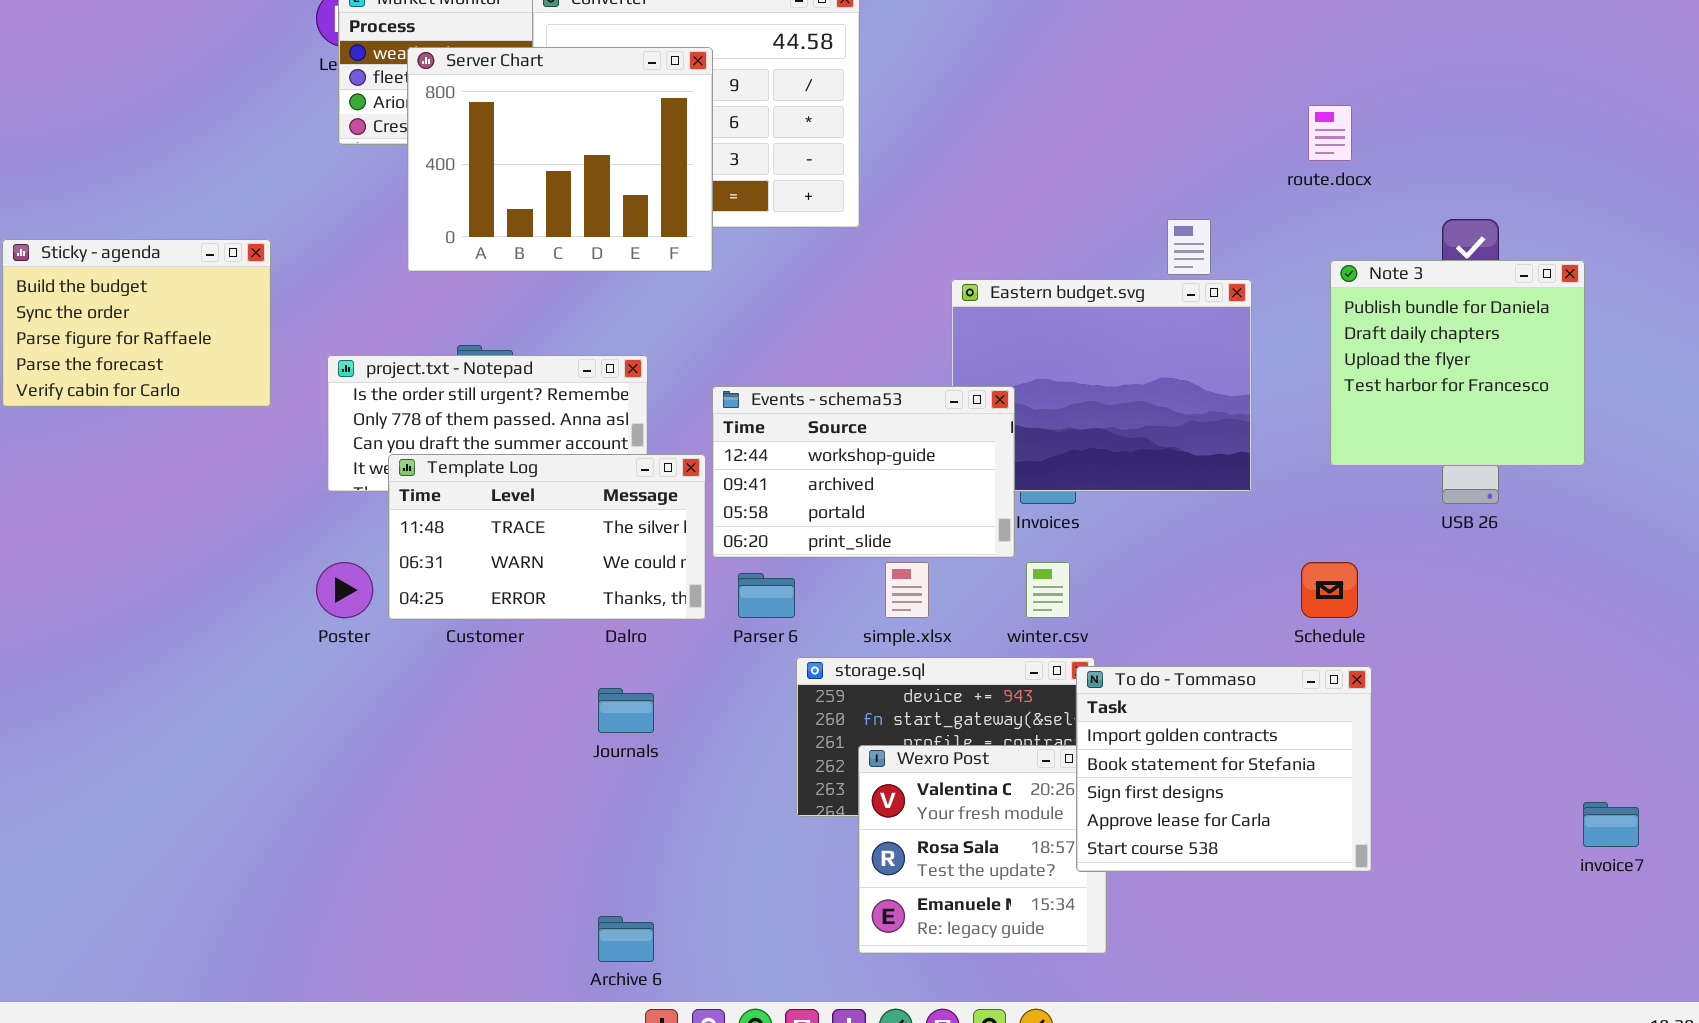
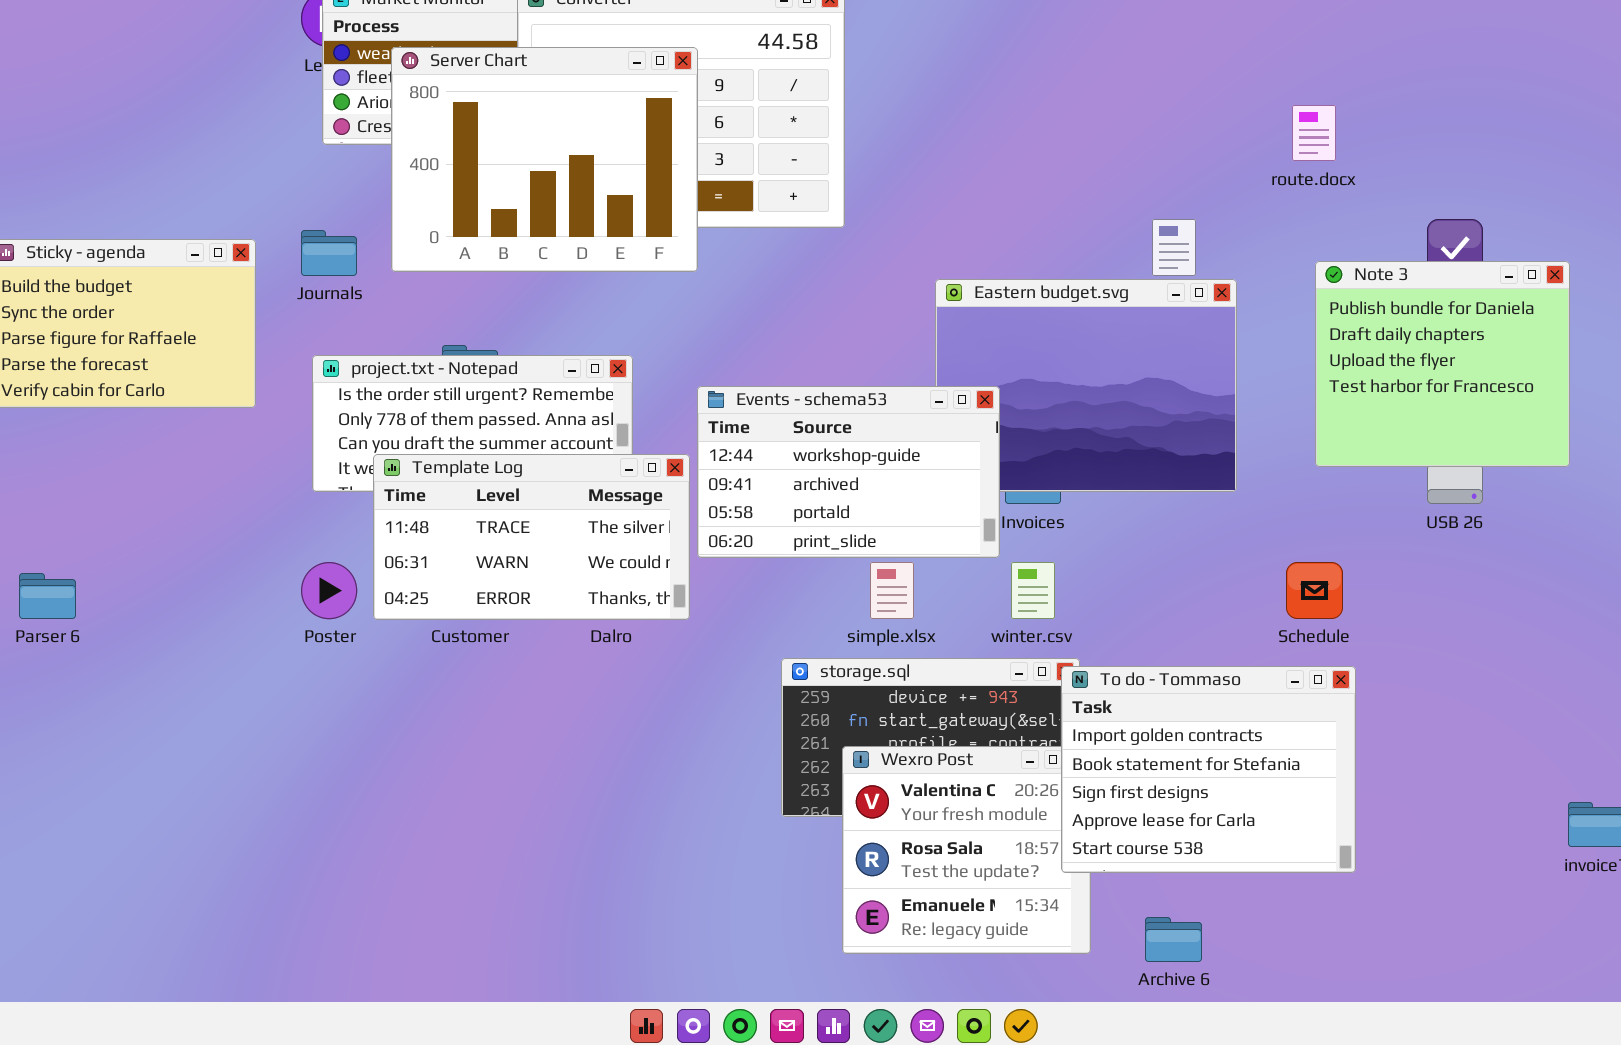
Parser 6: [738,573,795,618] -> [19,573,76,619], moved
Journals: [598,688,654,733] -> [301,230,357,276], moved
Archive 6: [598,916,654,962] -> [1145,917,1202,962], moved

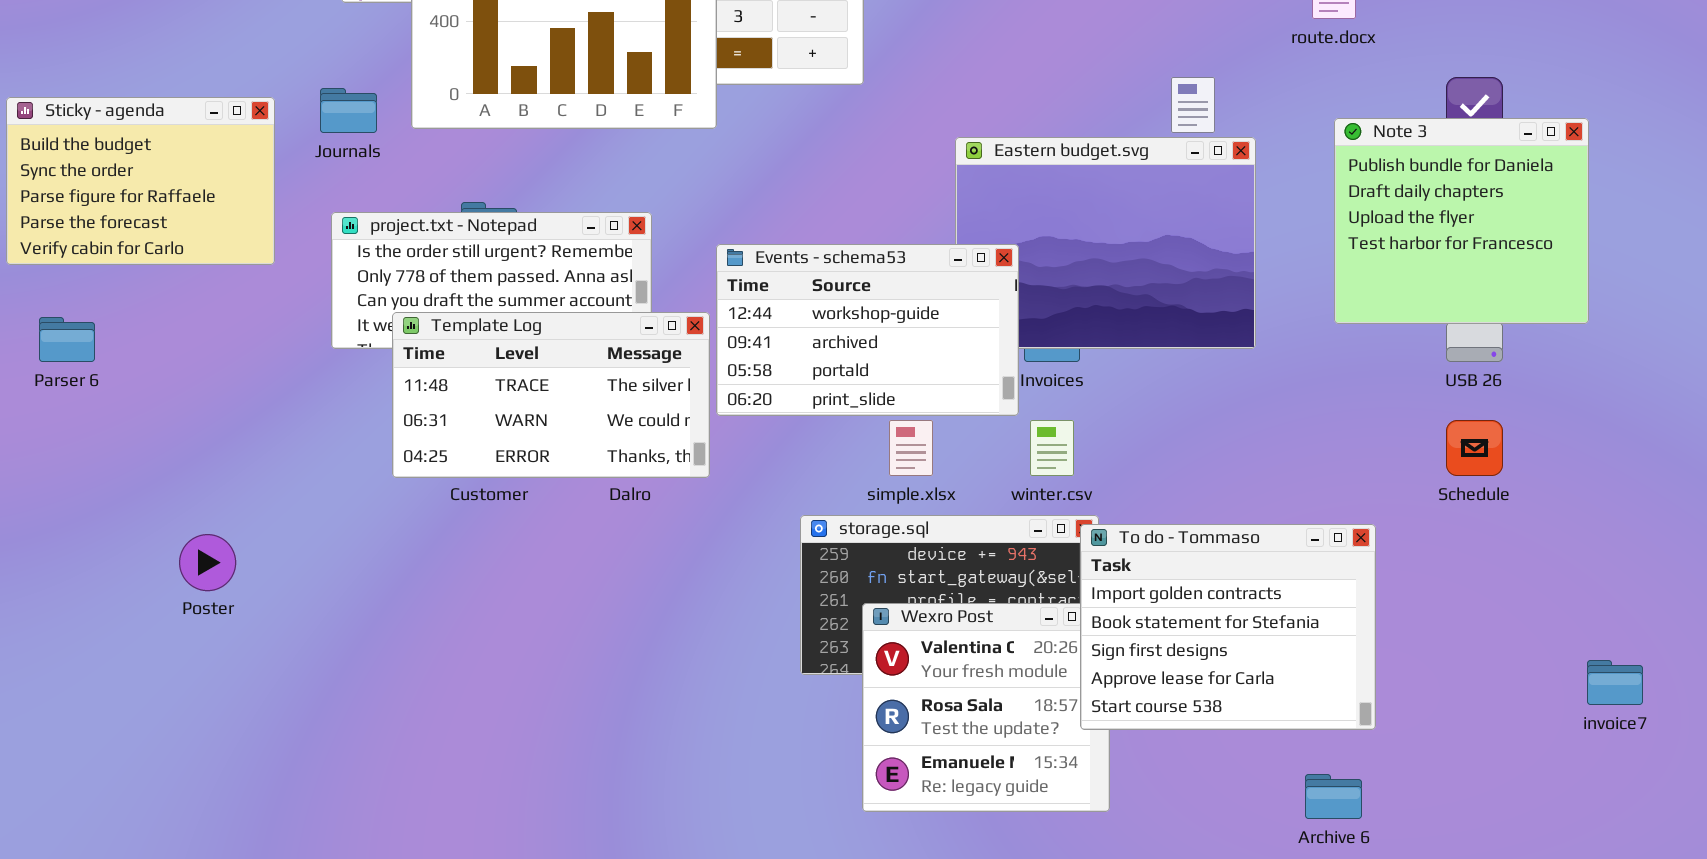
Poster: [301,562,357,619] -> [179,534,236,591], moved
Schedule: [1286,562,1343,619] -> [1446,420,1503,476], moved
Parser 6: [19,573,76,619] -> [39,317,95,362], moved
Archive 6: [1145,917,1202,962] -> [1305,774,1362,819], moved

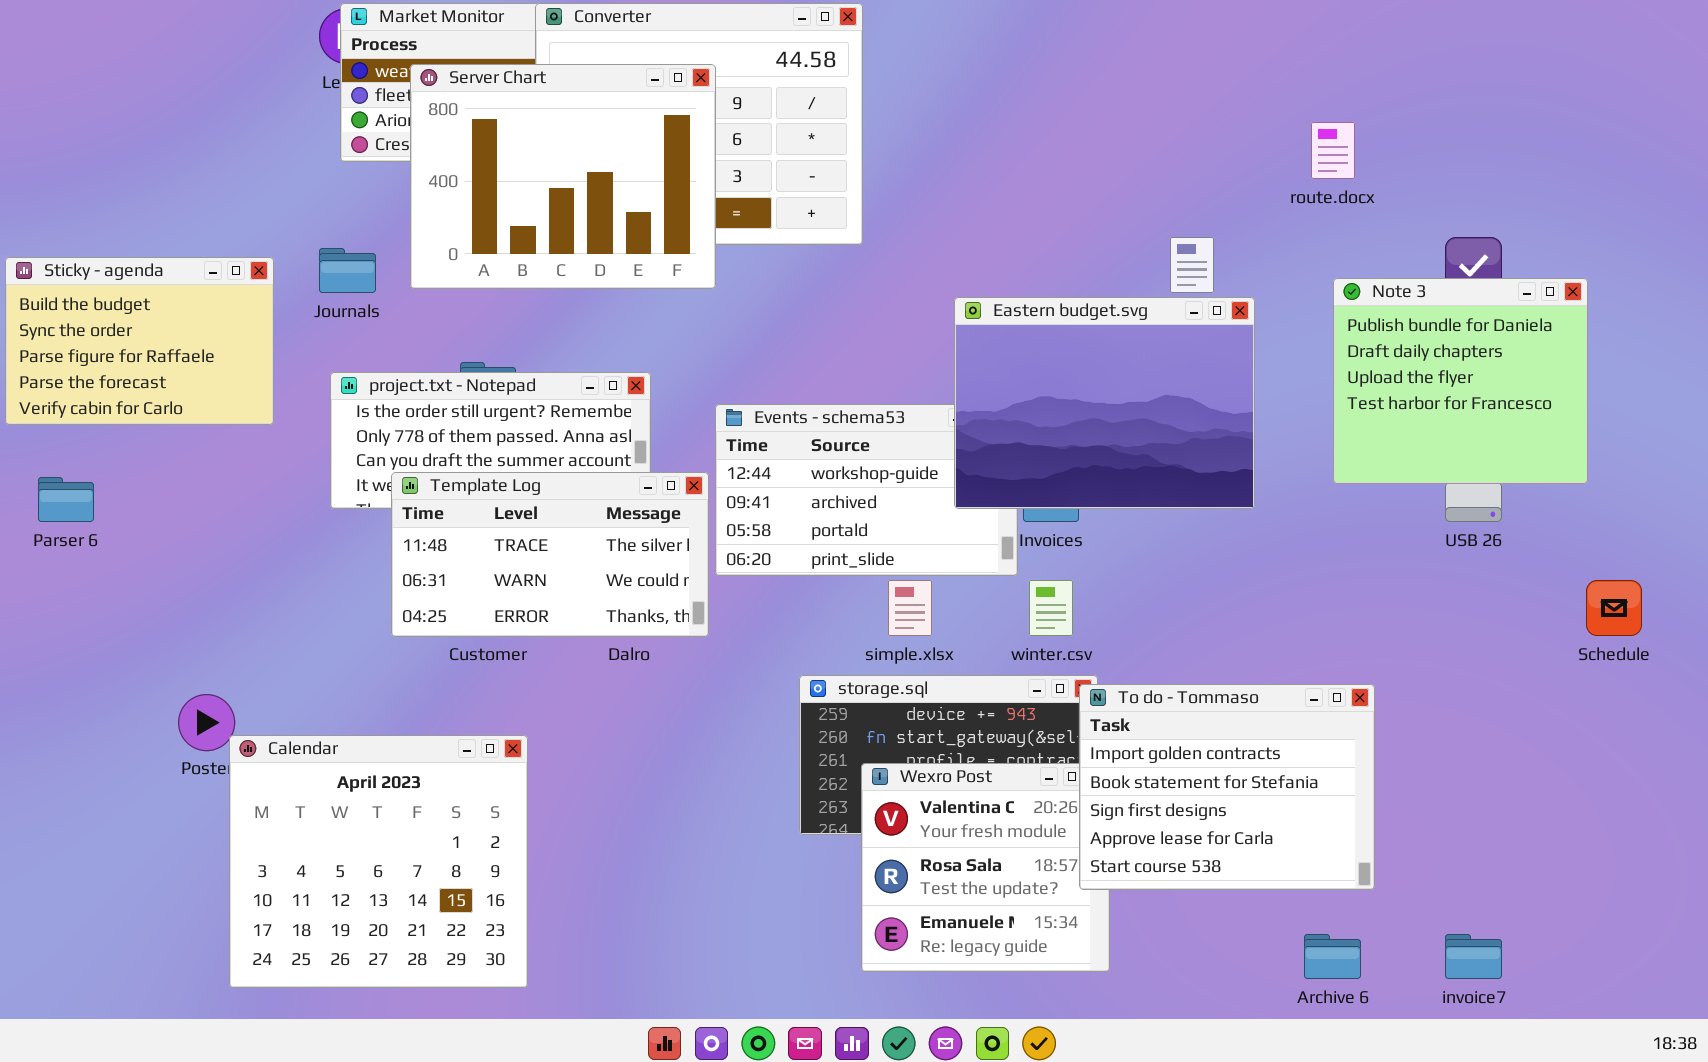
Eastern budget.svg: [955,137,1256,349] -> [954,297,1255,509], raised
Schedule: [1446,420,1503,476] -> [1586,580,1642,636], moved
Calendar: none -> [229,735,528,988], opened
invoice7: [1587,660,1643,705] -> [1445,934,1502,979], moved

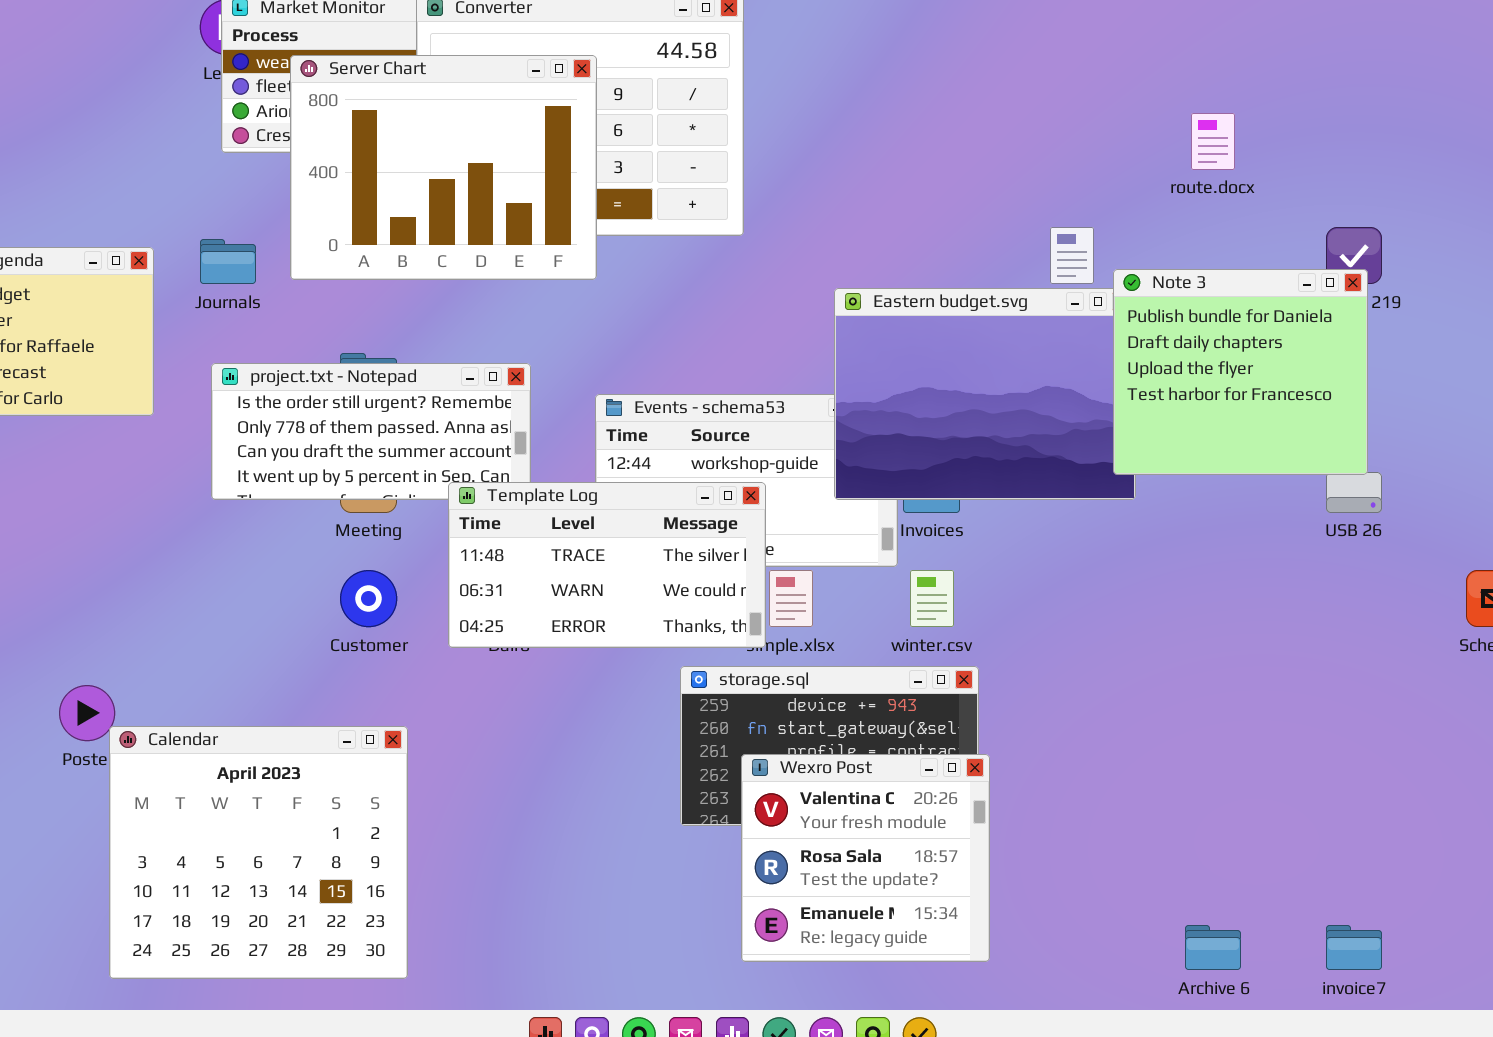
Note 3: [1333,278,1588,484] -> [1113,269,1368,475], moved
Template Log: [391,472,709,637] -> [448,482,766,648], moved
To do - Tommaso: [1079,684,1375,890] -> none, closed

